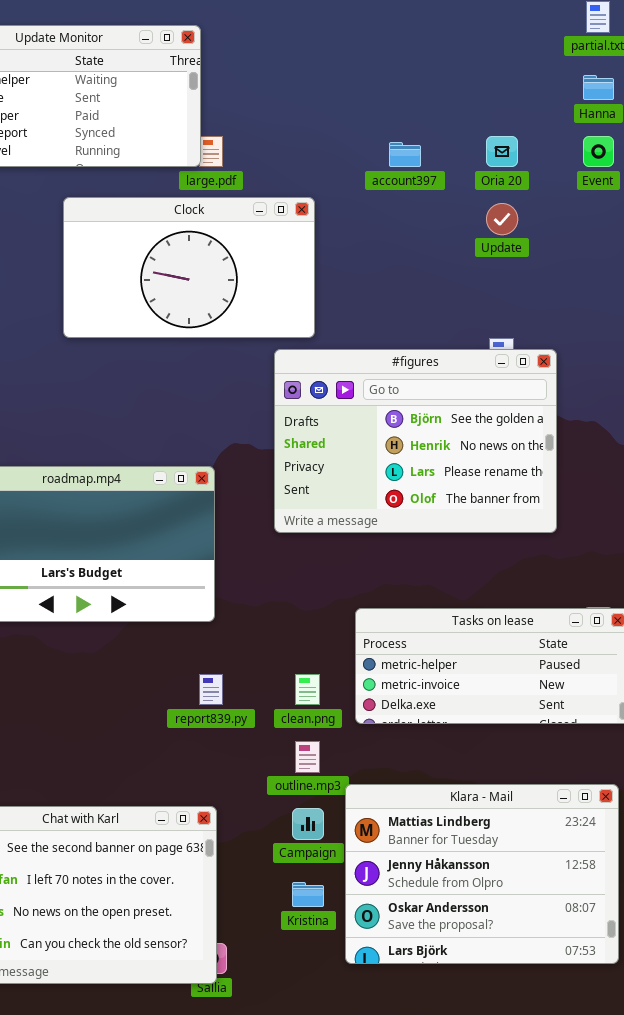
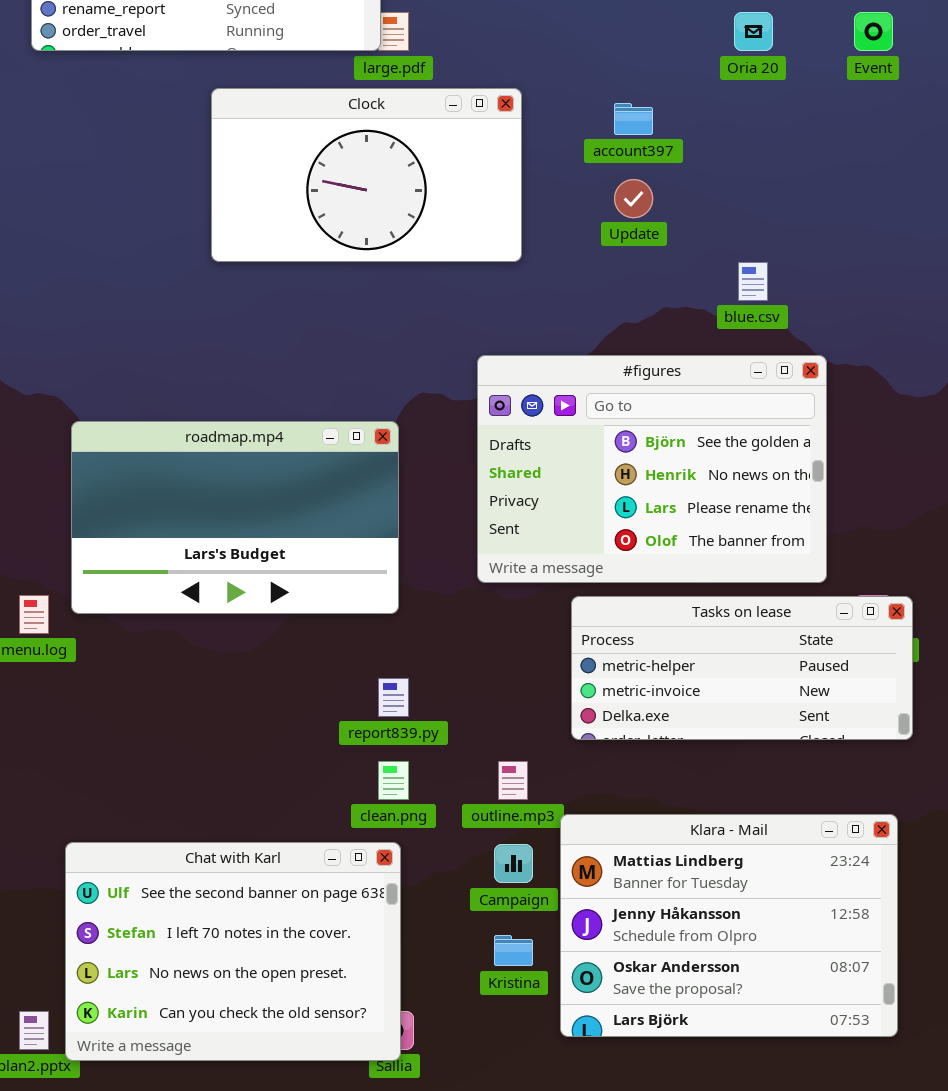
account397: [389,142,421,167] -> [614,103,653,135], moved
Update: [486,203,518,235] -> [614,179,653,218], moved
#figures: [274,349,557,533] -> [477,355,827,583], moved
clean.png: [295,674,320,705] -> [378,761,409,800], moved

